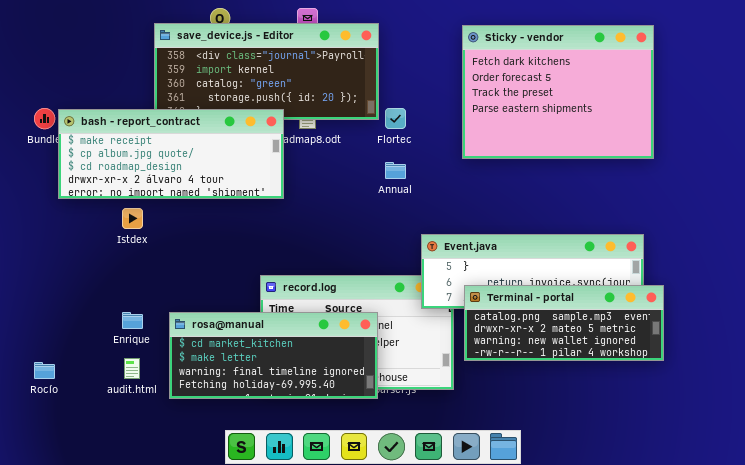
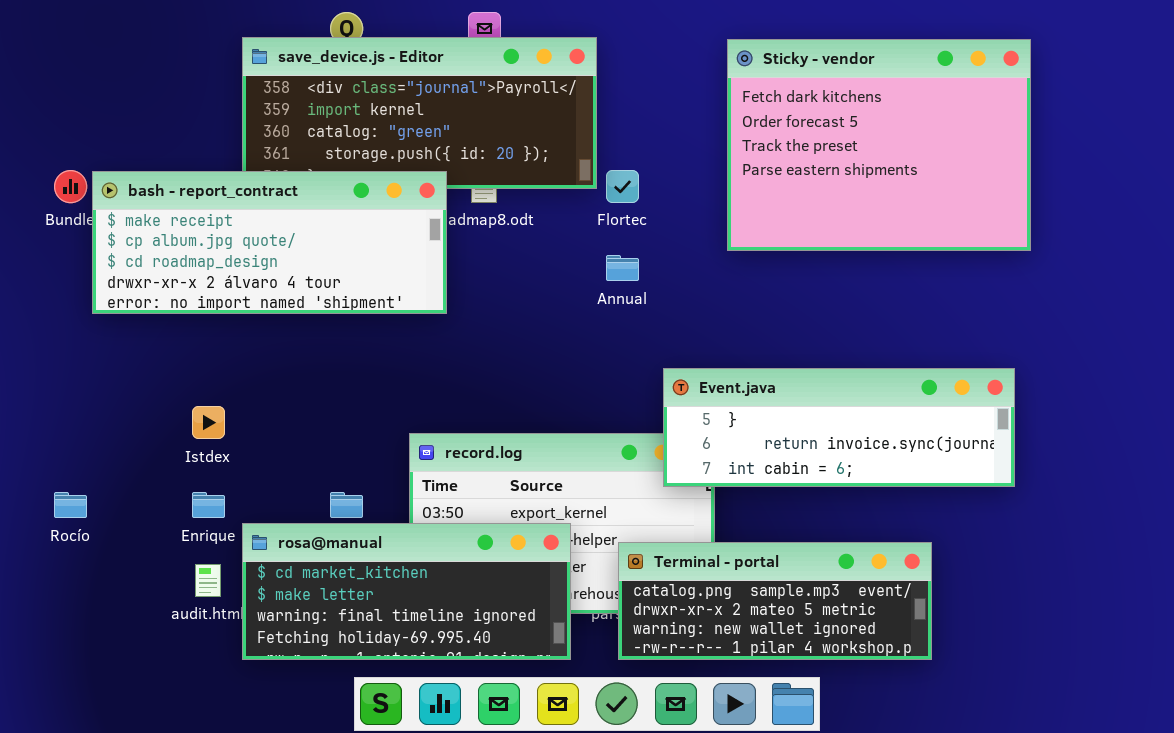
Istdex: [122,208,143,229] -> [192,406,225,439], moved
Terminal - portal: [464,285,664,361] -> [618,542,932,660], moved
rosa@manual: [169,312,378,399] -> [242,523,571,660], moved
Rocío: [34,362,55,379] -> [54,492,87,518], moved

